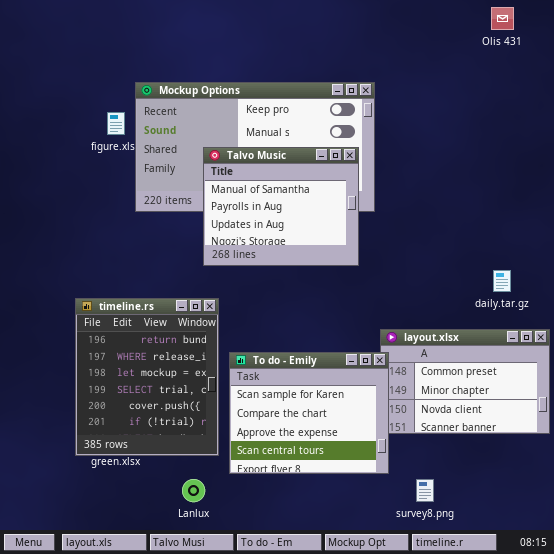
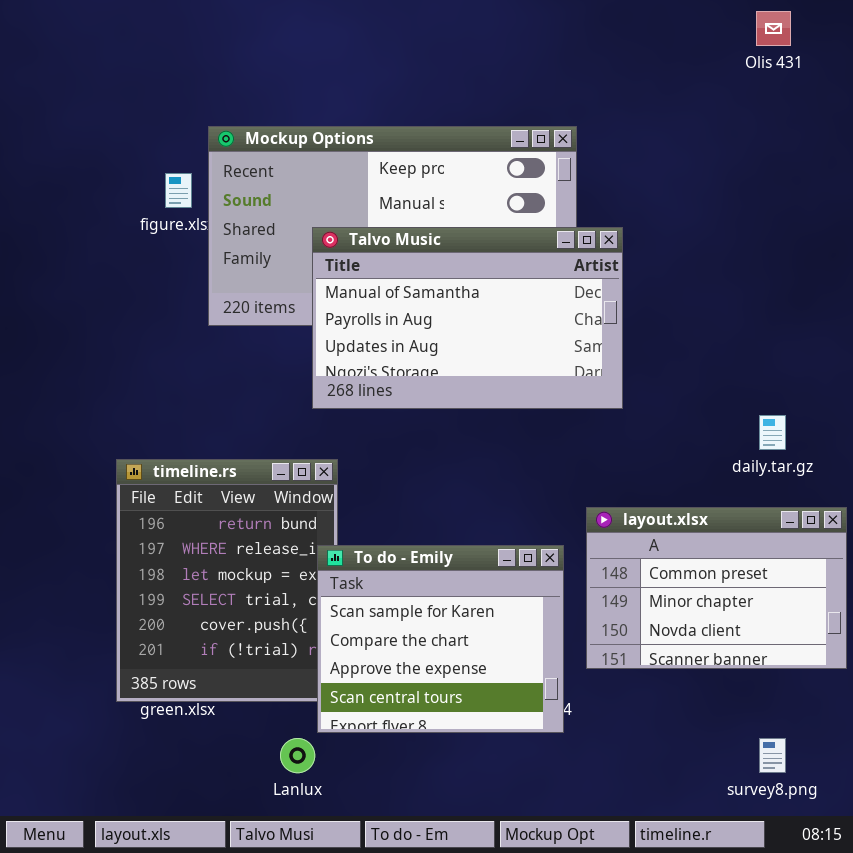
Talvo Music: [203,147,359,266] -> [312,227,623,409], resized
To do - Emily: [229,352,389,474] -> [317,545,564,733], moved
survey8.png: [416,479,434,502] -> [759,738,786,773], moved

